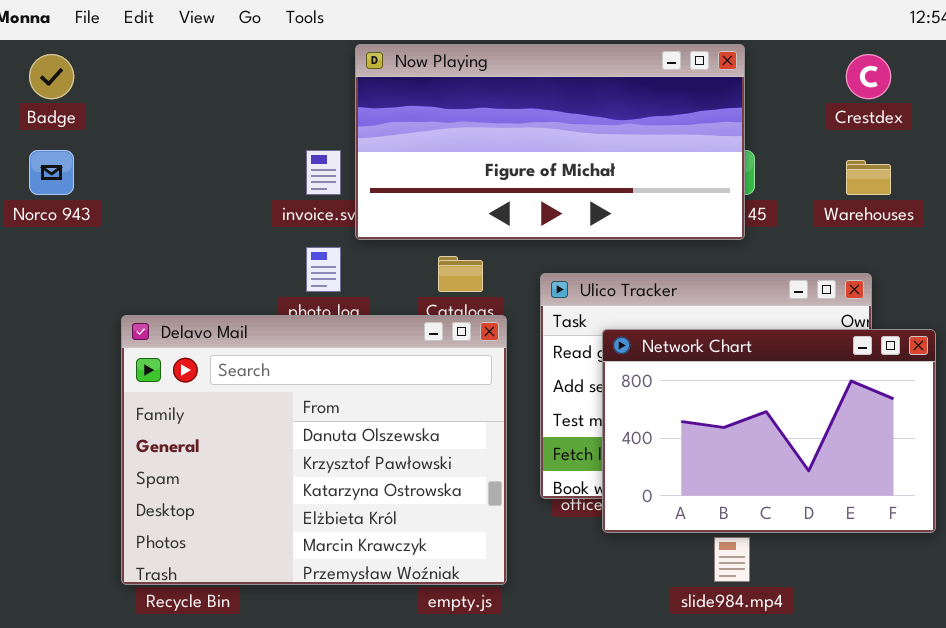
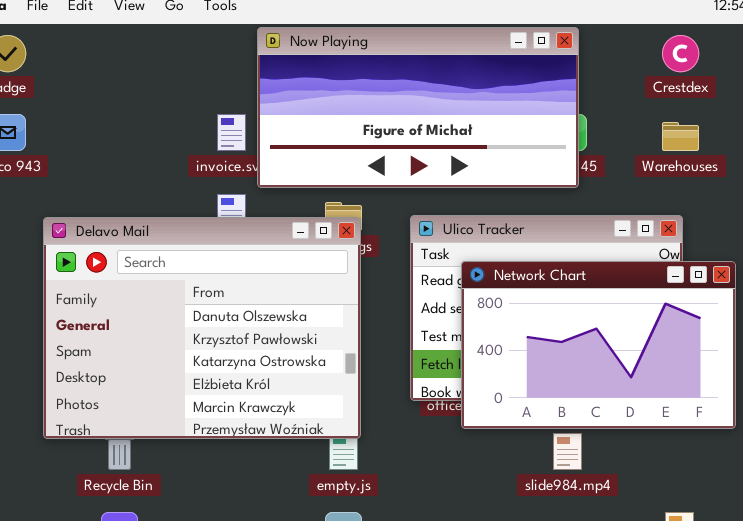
Delavo Mail: [121,315,507,585] -> [43,217,361,439], moved

